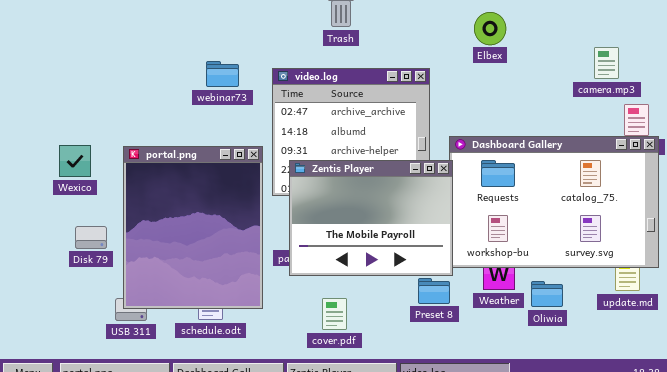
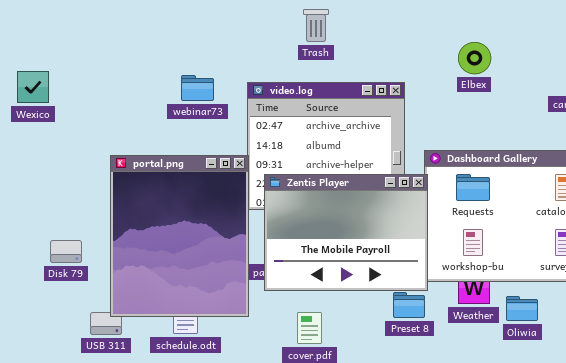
Elbex: [474,12,506,45] -> [458,42,491,74], moved
Wexico: [59,145,91,177] -> [17,71,49,103], moved
portal.png: [123,146,263,309] -> [110,155,249,317], moved

